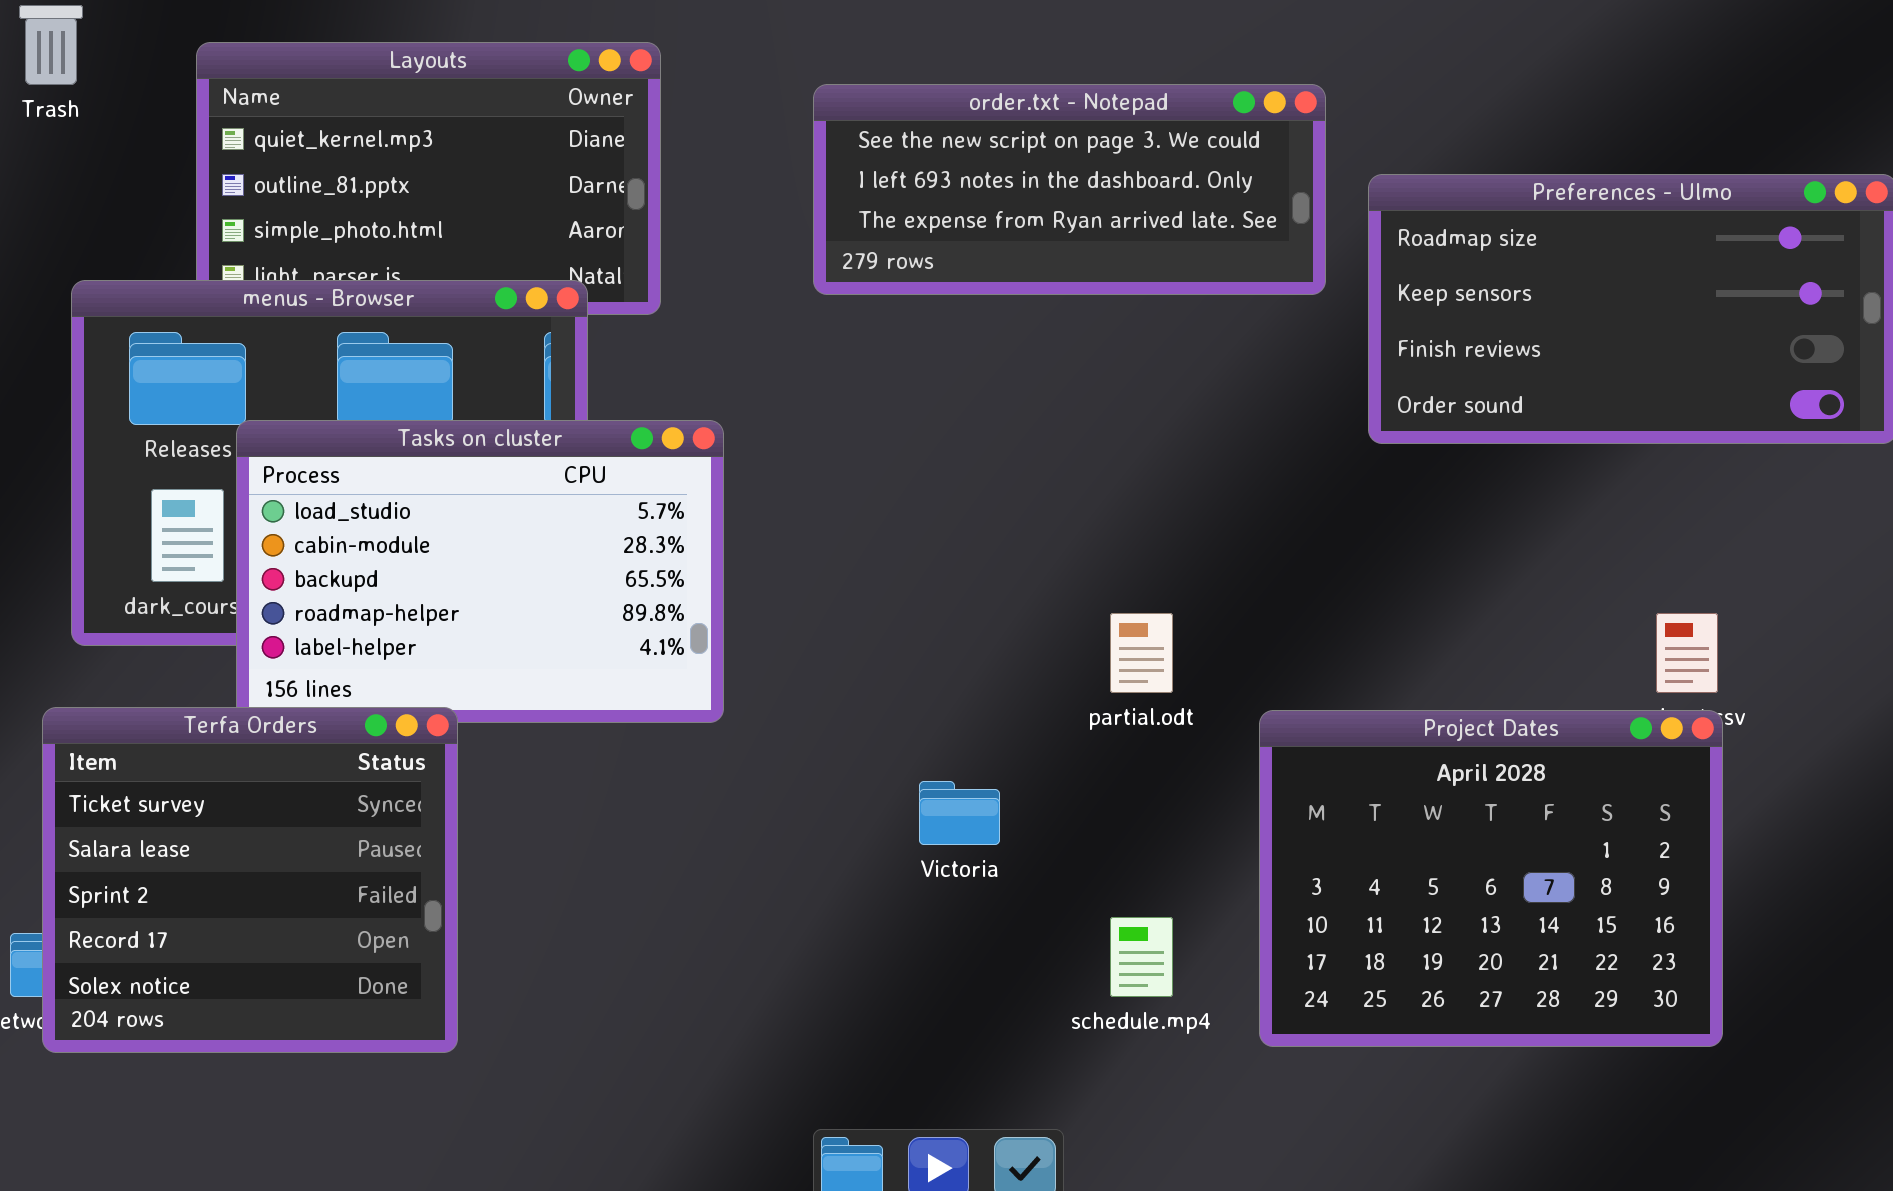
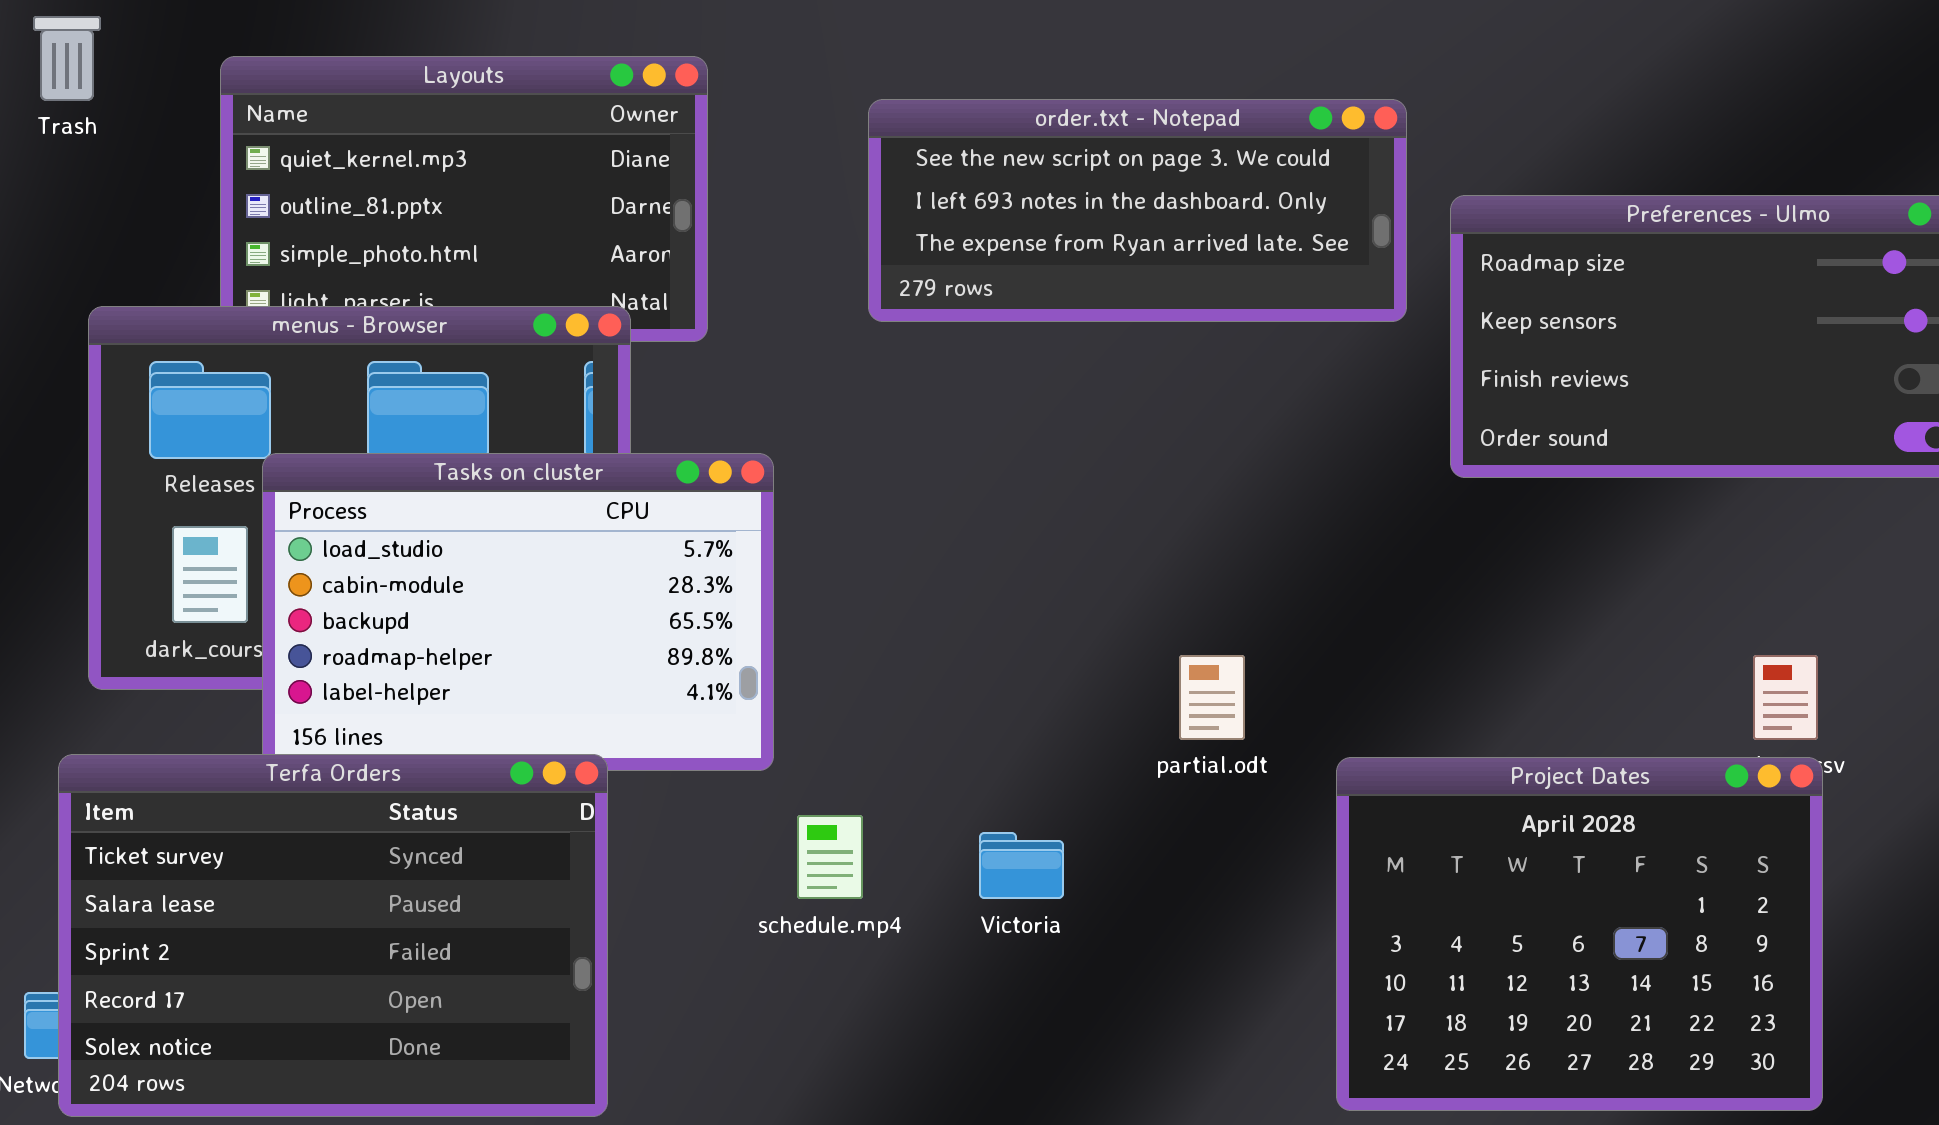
Terfa Orders: [42,707,458,1053] -> [58,754,608,1117], resized
schedule.mp4: [1110,917,1173,997] -> [797,815,863,899], moved

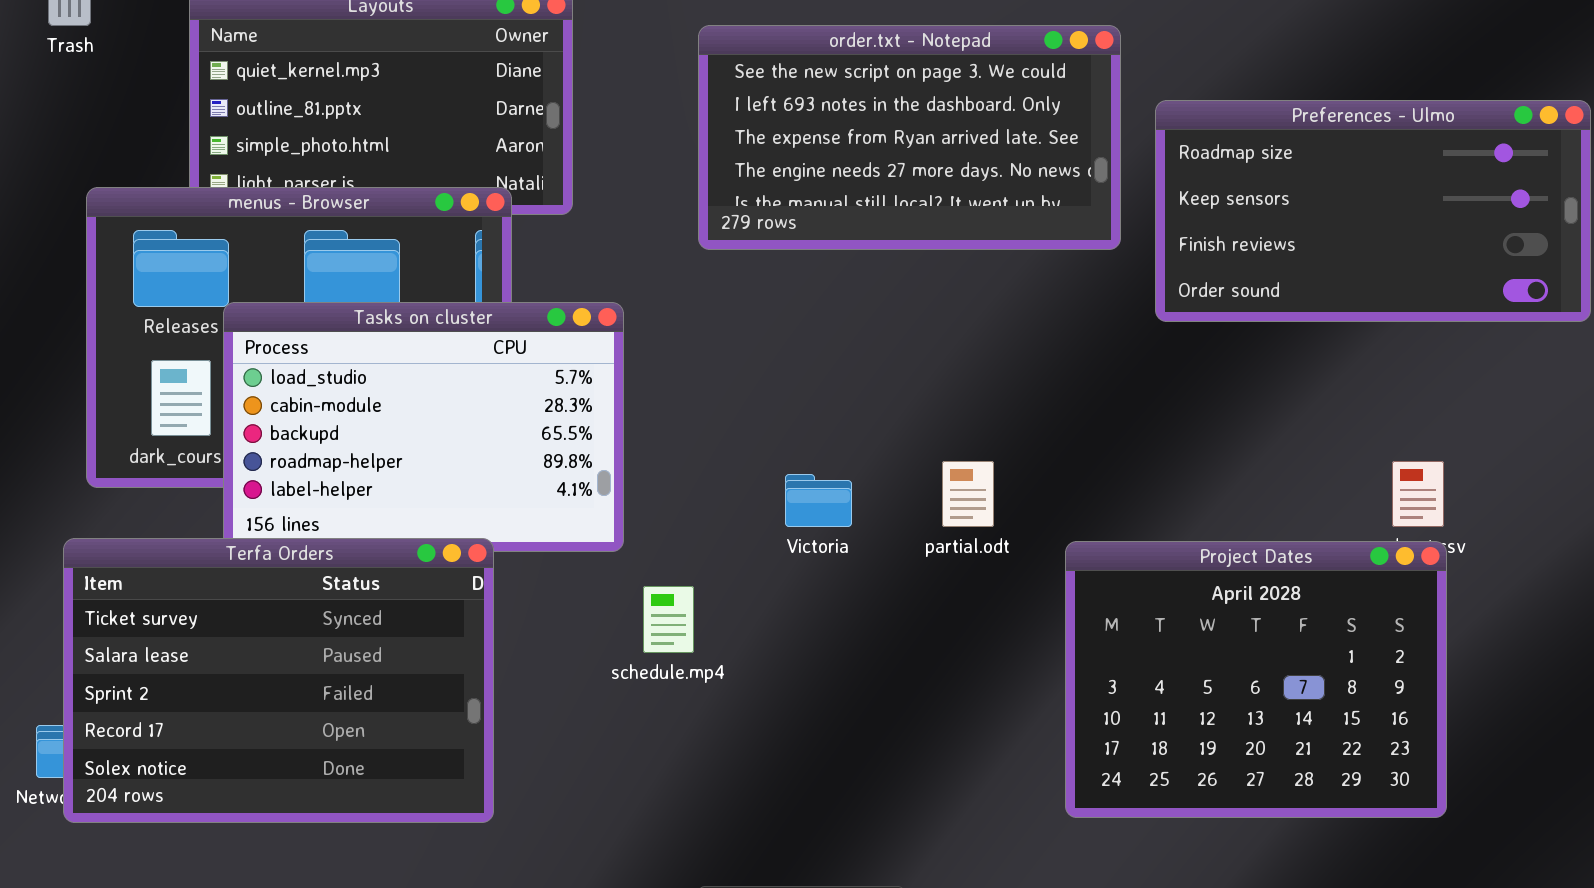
order.txt - Notepad: [868,99,1407,322] -> [698,25,1121,250], resized
Victoria: [979,832,1064,899] -> [785,474,852,527], moved

